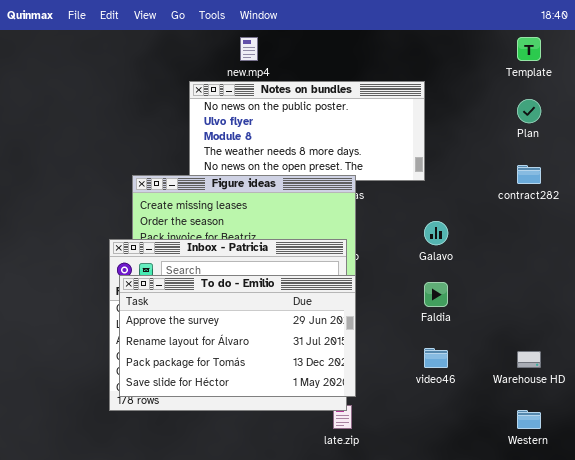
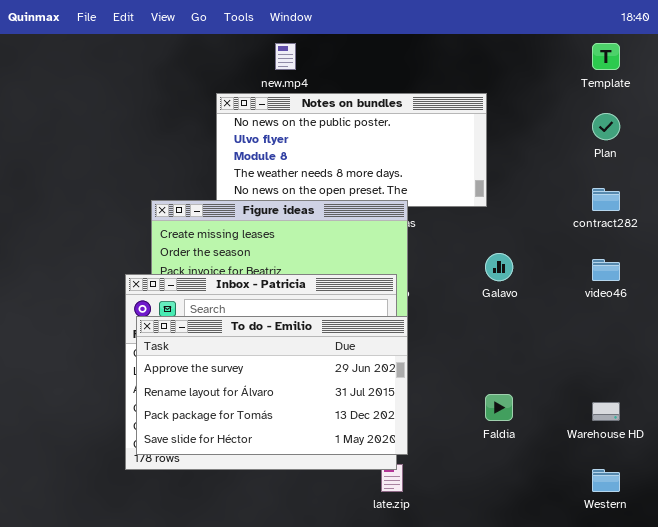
Faldia: [424,282,448,307] -> [485,394,513,421], moved
video46: [424,348,448,368] -> [592,259,620,281], moved

